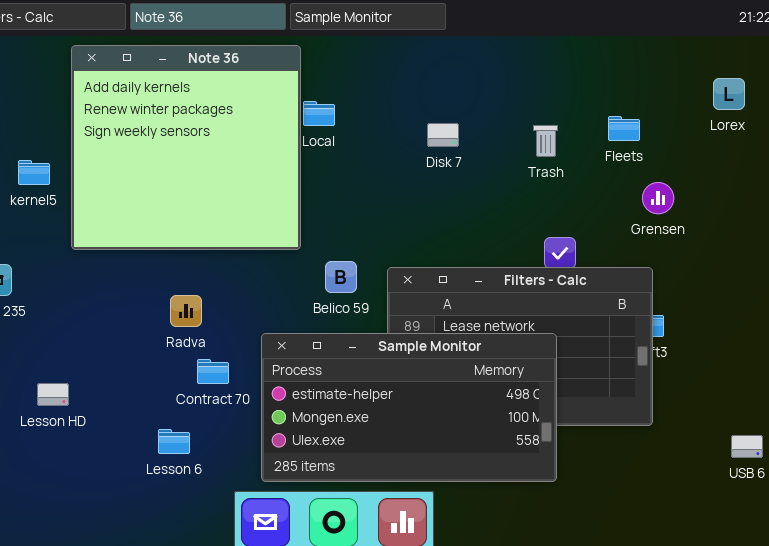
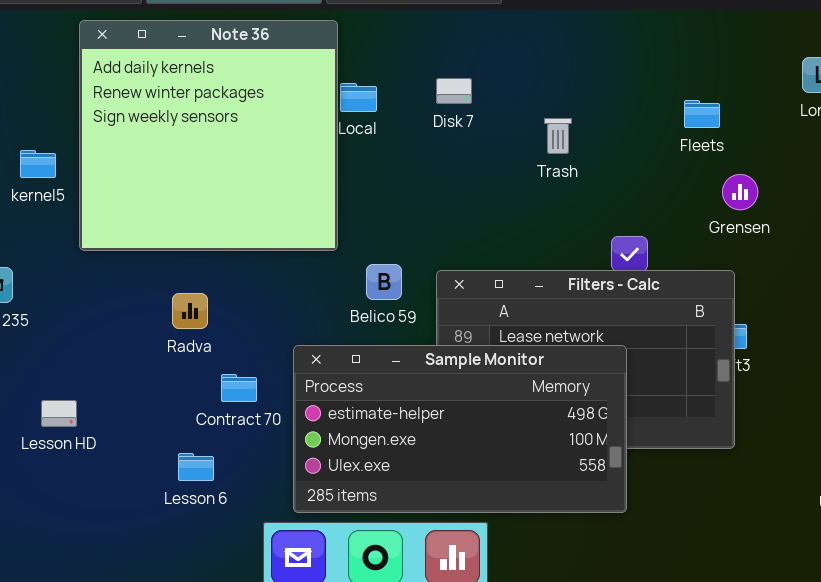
Disk 7: [427,123,459,147] -> [436,78,472,104], moved
Trash: [533,125,558,157] -> [544,118,572,154], moved
Radva: [170,295,202,327] -> [172,293,208,329], moved

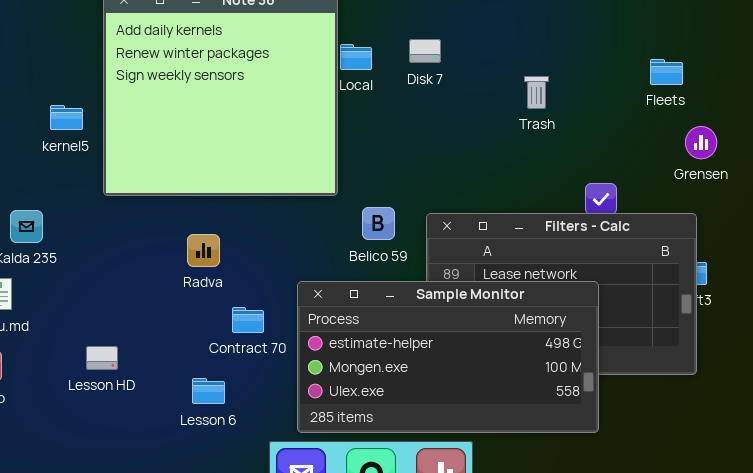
Disk 7: [436,78,472,104] -> [409,39,441,63], moved
Lesson HD: [41,400,77,427] -> [86,346,118,370], moved

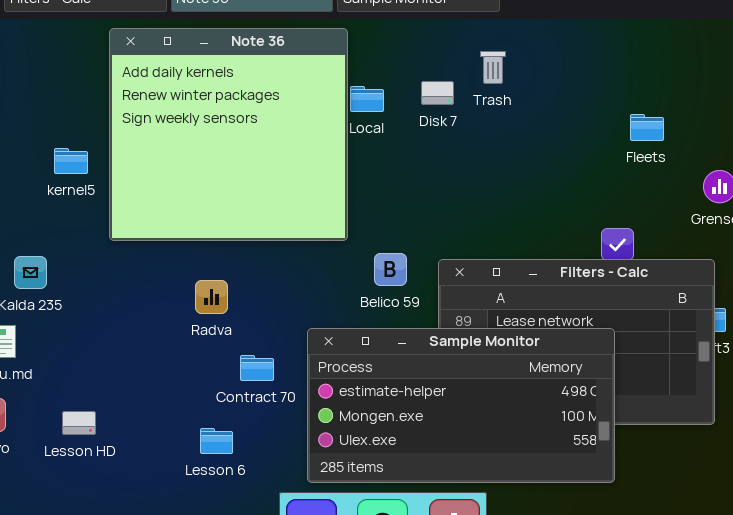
Fleets: [650,59,683,85] -> [630,114,664,141], moved
Trash: [524,76,549,109] -> [480,51,506,84], moved
Lesson HD: [86,346,118,370] -> [62,411,96,435], moved

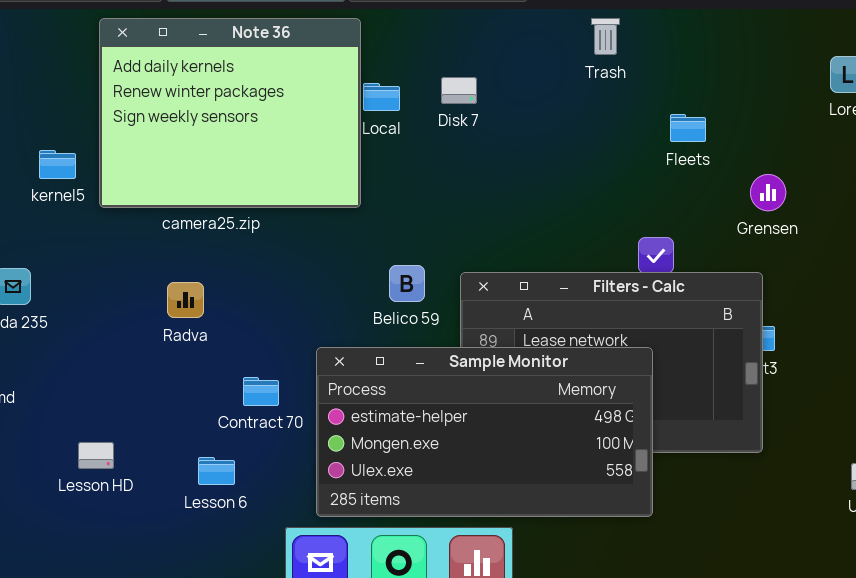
Note 36: [109,28,348,241] -> [99,18,361,208], resized
Trash: [480,51,506,84] -> [591,18,620,55], moved
Radva: [195,280,228,314] -> [167,282,204,318], moved
Lesson HD: [62,411,96,435] -> [78,442,114,469], moved

